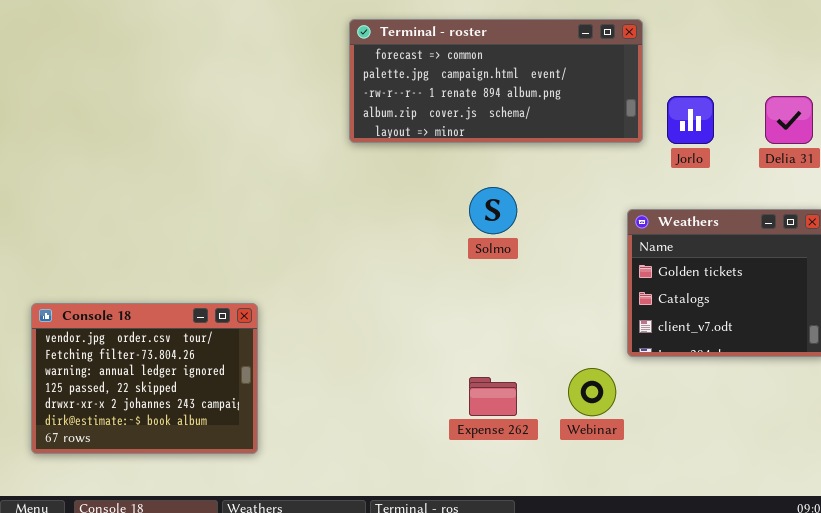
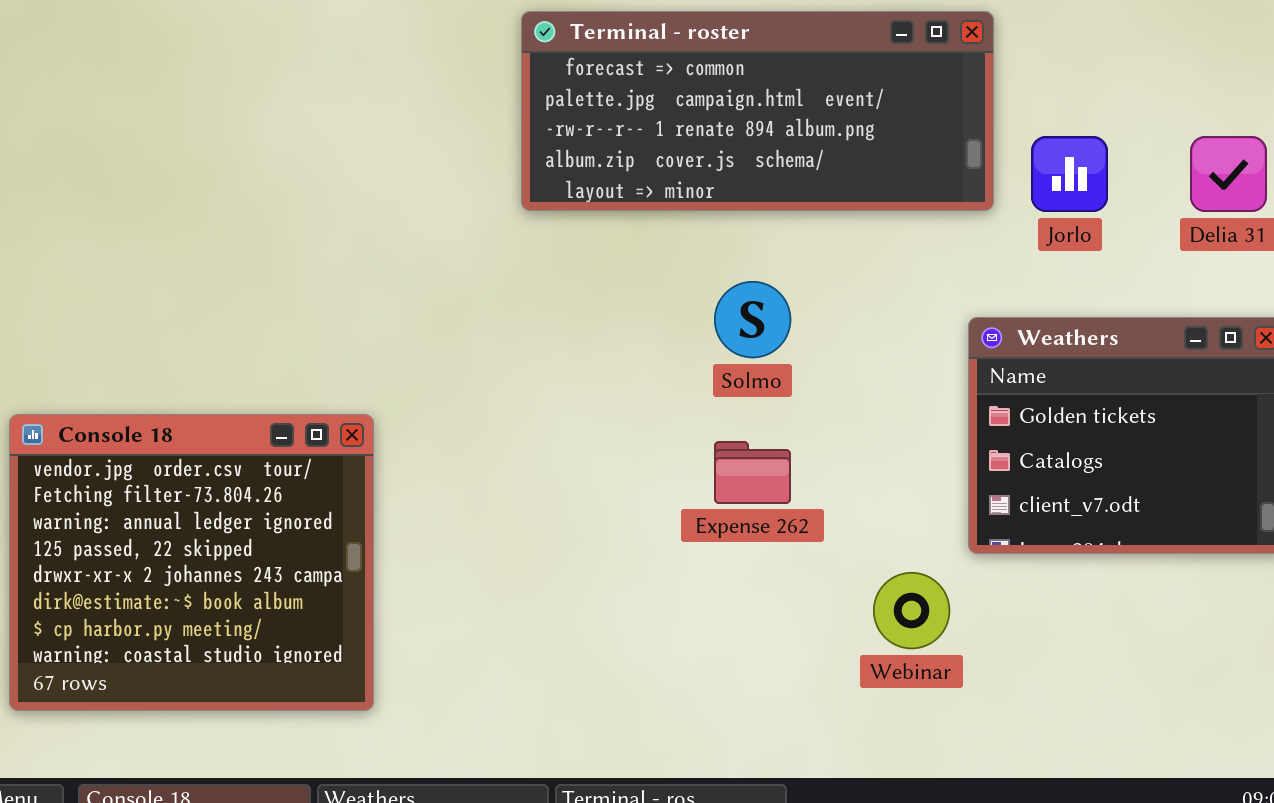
Console 18: [31,303,258,454] -> [9,414,374,711], resized
Expense 262: [469,377,517,416] -> [714,441,791,504], moved

